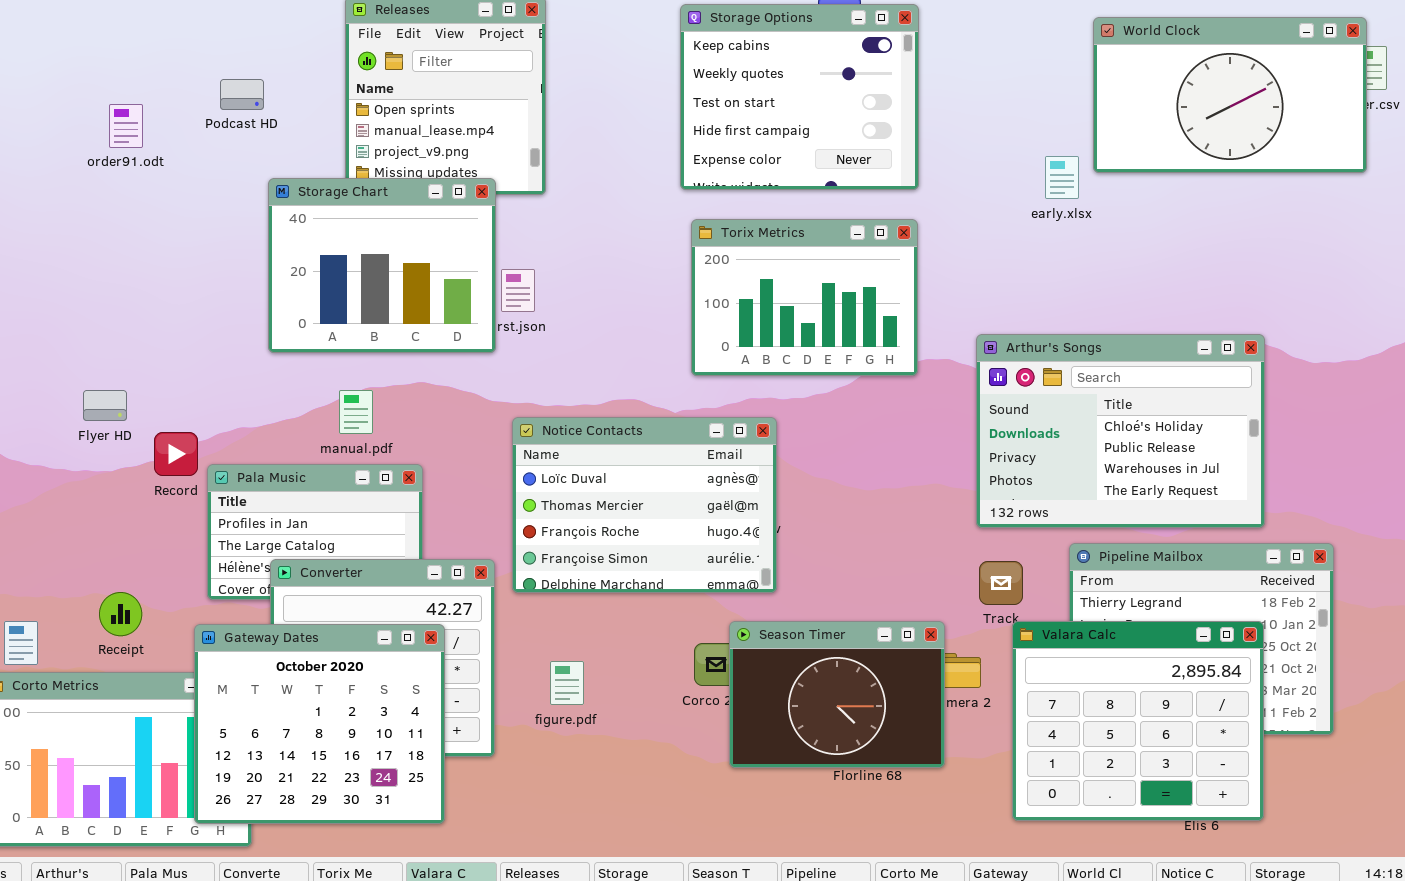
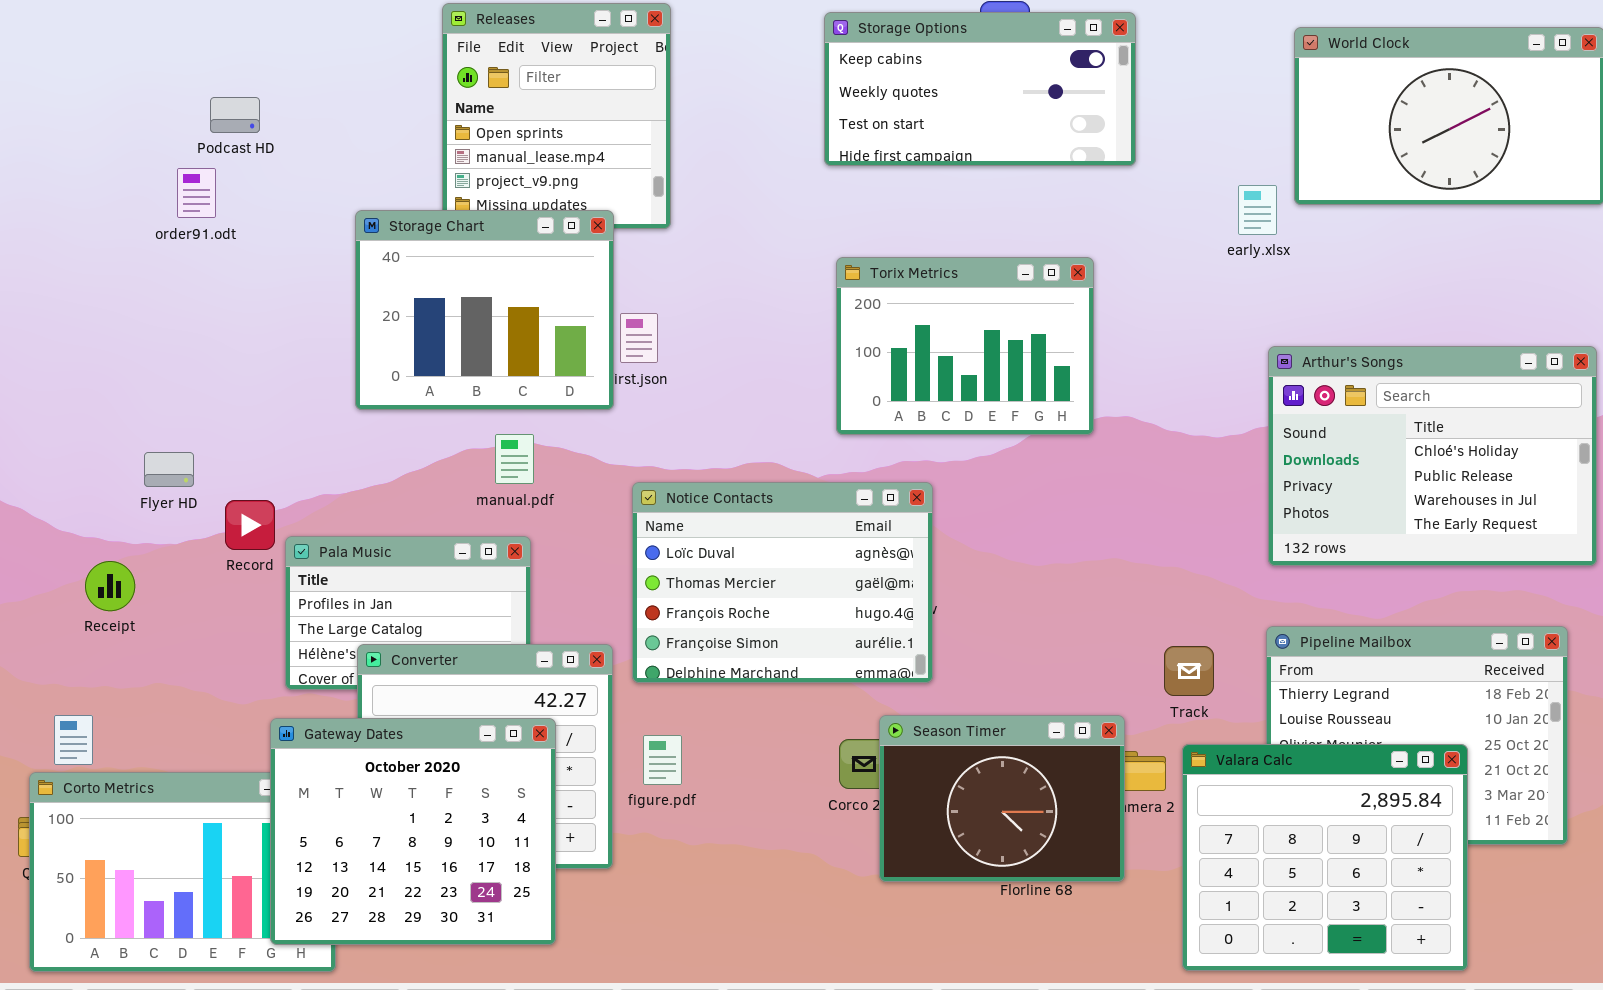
Storage Options: [680,4,919,190] -> [824,12,1136,166], resized
Podcast HD: [220,79,264,110] -> [210,97,260,133], moved
order91.odt: [109,104,143,148] -> [177,168,216,218], moved
Arthur's Songs: [976,334,1265,528] -> [1268,346,1597,566], moved
manual.pdf: [339,390,373,434] -> [495,434,534,484], moved
Receipt: [99,592,142,636] -> [85,561,135,611], moved
Valara Calc: [1012,621,1264,821] -> [1182,744,1468,971], moved
figure.pdf: [550,661,584,705] -> [643,735,682,785], moved

